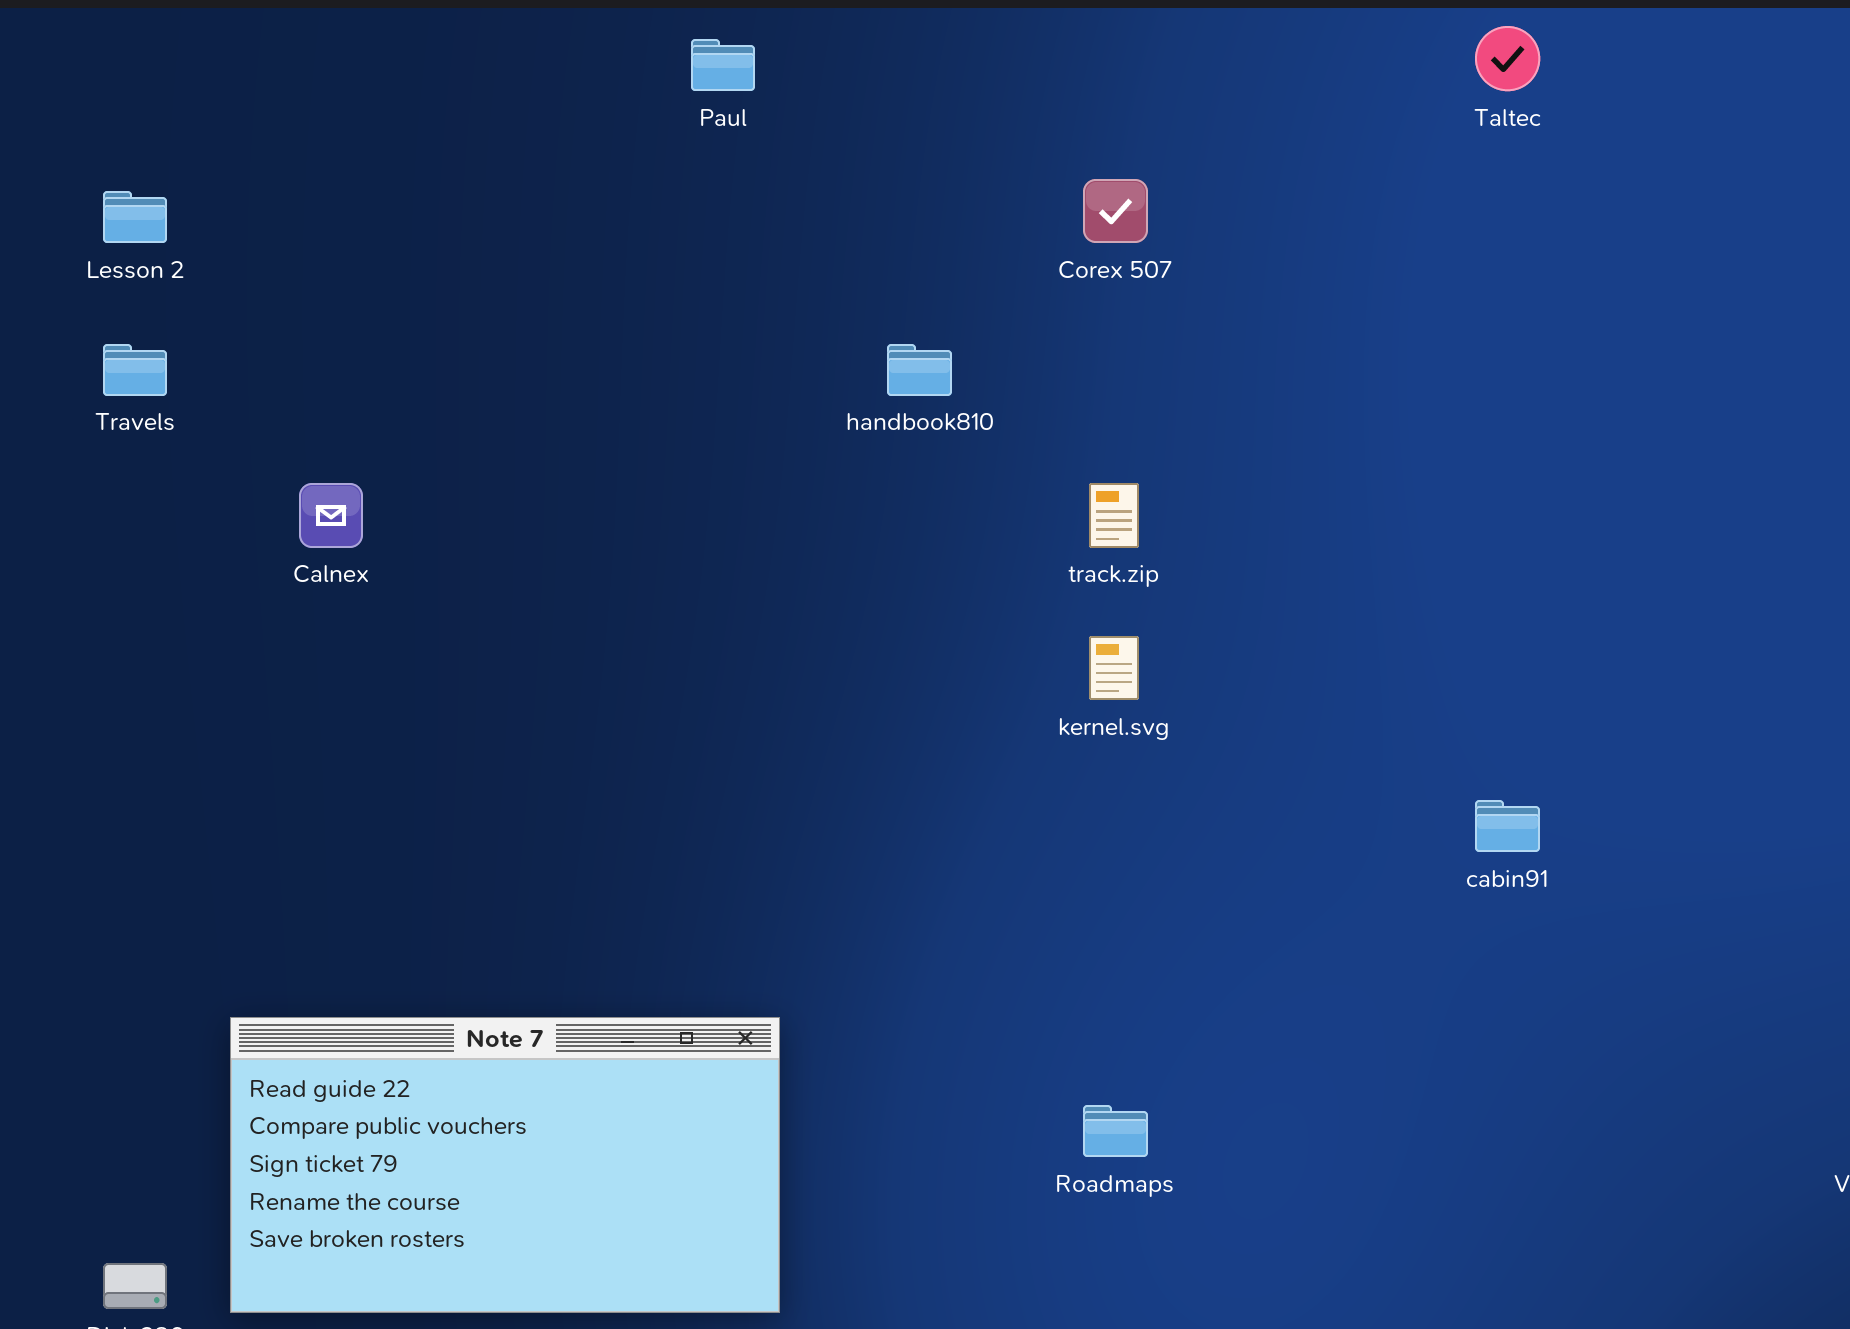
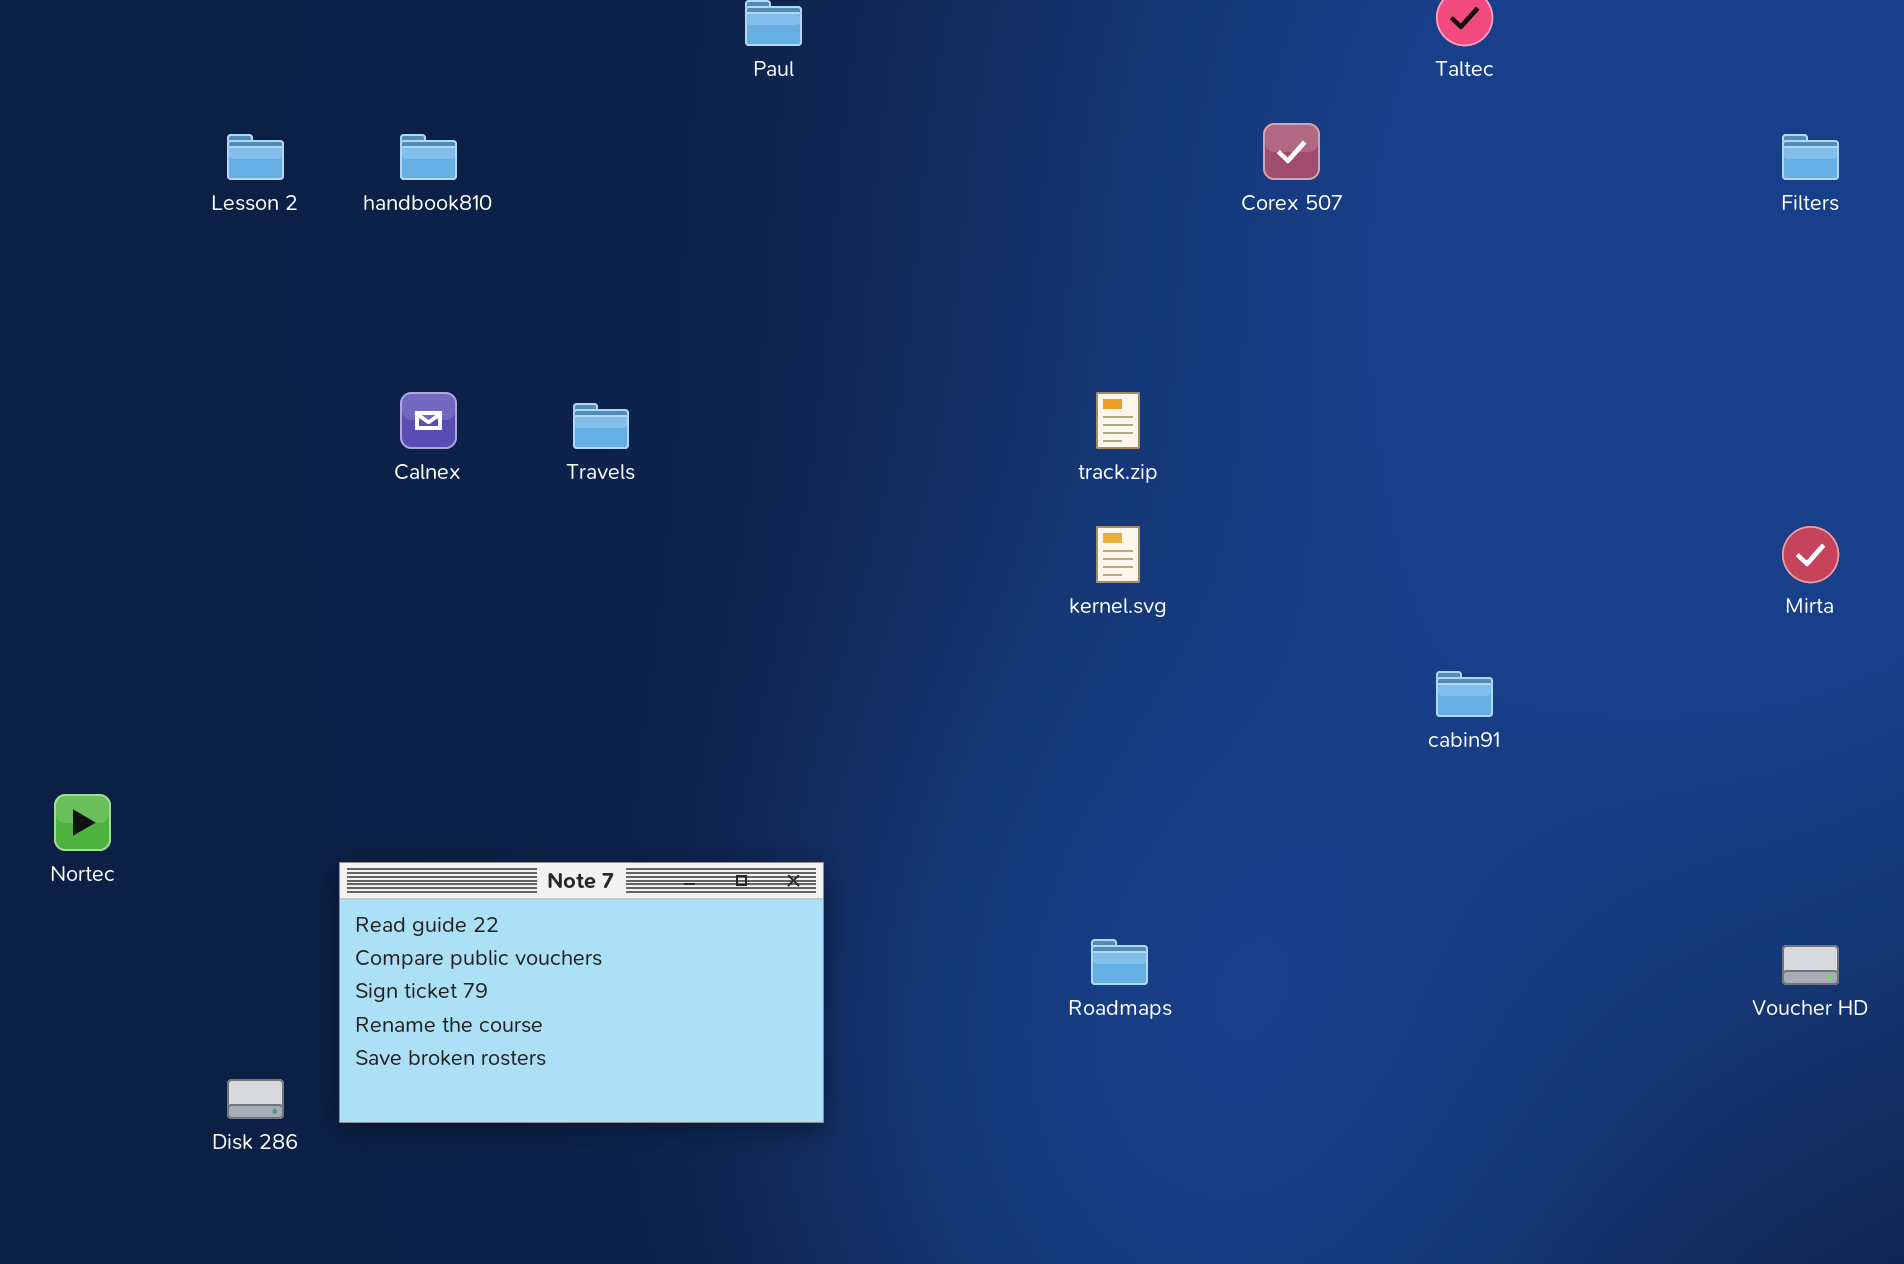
Corex 507: [1083,179,1148,243] -> [1263,123,1320,180], moved
Travels: [103,344,167,396] -> [573,403,629,449], moved
handbook810: [887,344,952,396] -> [400,134,457,180], moved

